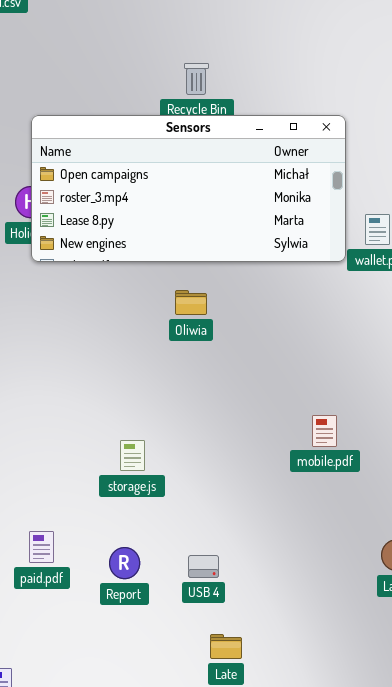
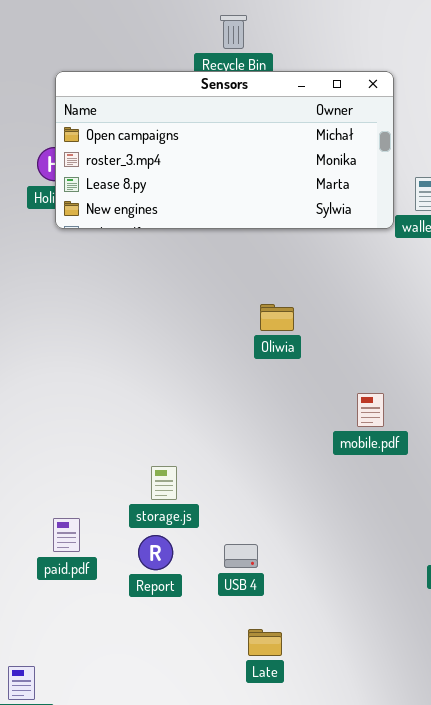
Oliwia: [175,290,207,315] -> [260,304,294,331], moved
storage.js: [120,440,145,471] -> [151,466,177,500], moved

